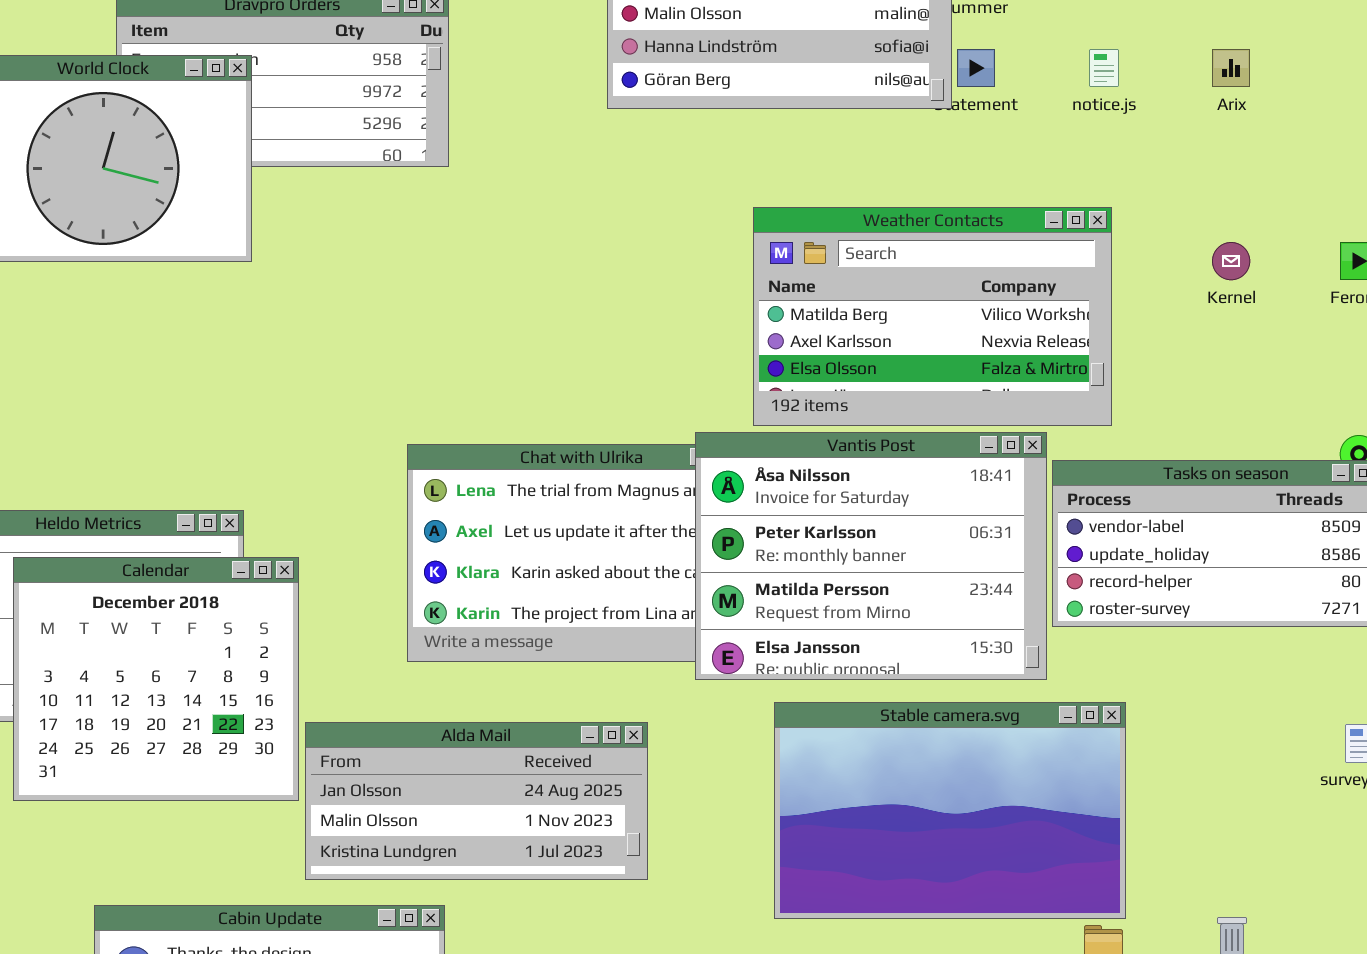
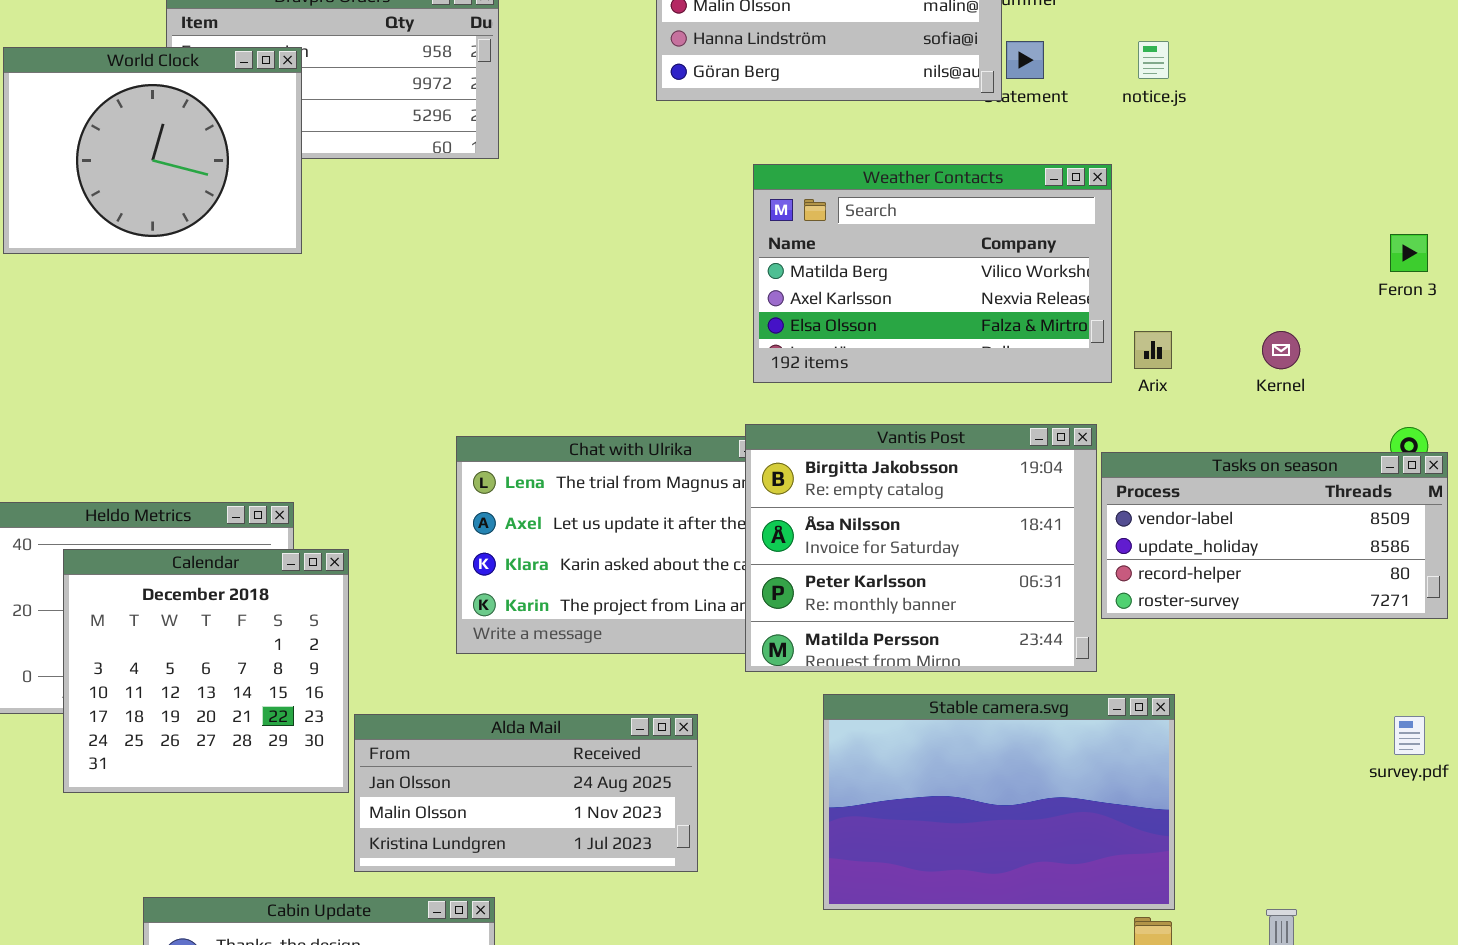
Arix: [1212,49,1250,87] -> [1134,331,1172,369], moved
Weather Contacts: [753,207,1112,426] -> [753,164,1112,383], moved
Kernel: [1212,242,1250,280] -> [1262,331,1300,369], moved
Vantis Post: [695,432,1047,680] -> [745,424,1097,672], scrolled up 1 row

